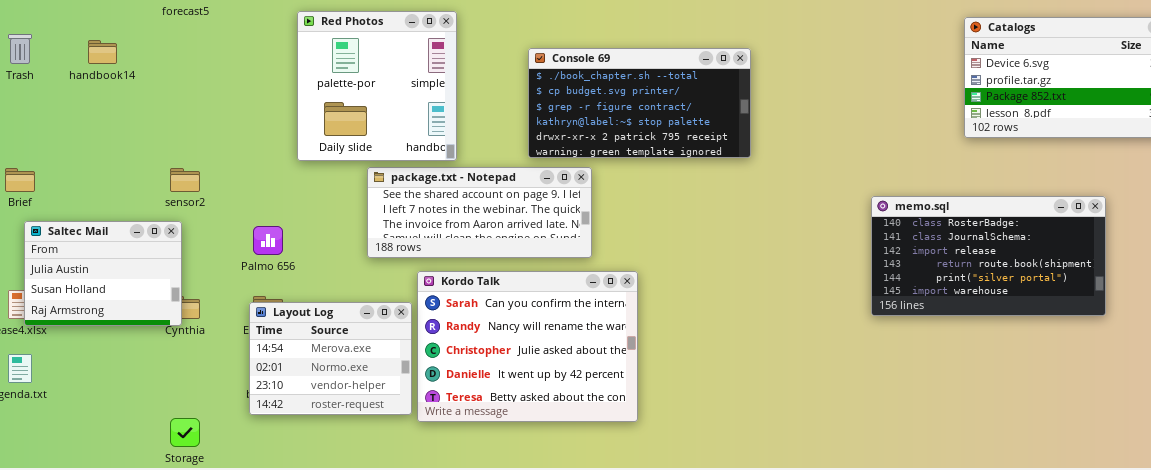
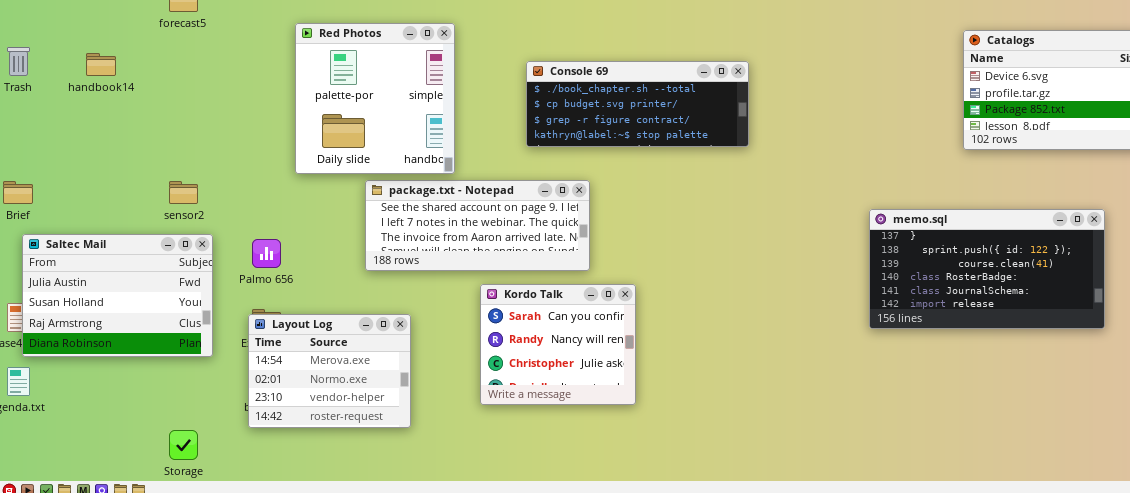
Console 69: [528,48,751,158] -> [526,61,749,147], resized
memo.sql: [871,196,1106,316] -> [869,209,1105,329], scrolled up 3 rows
Saltec Mail: [24,221,182,326] -> [22,234,213,357], resized
Kordo Talk: [417,271,638,422] -> [480,284,636,405], resized

